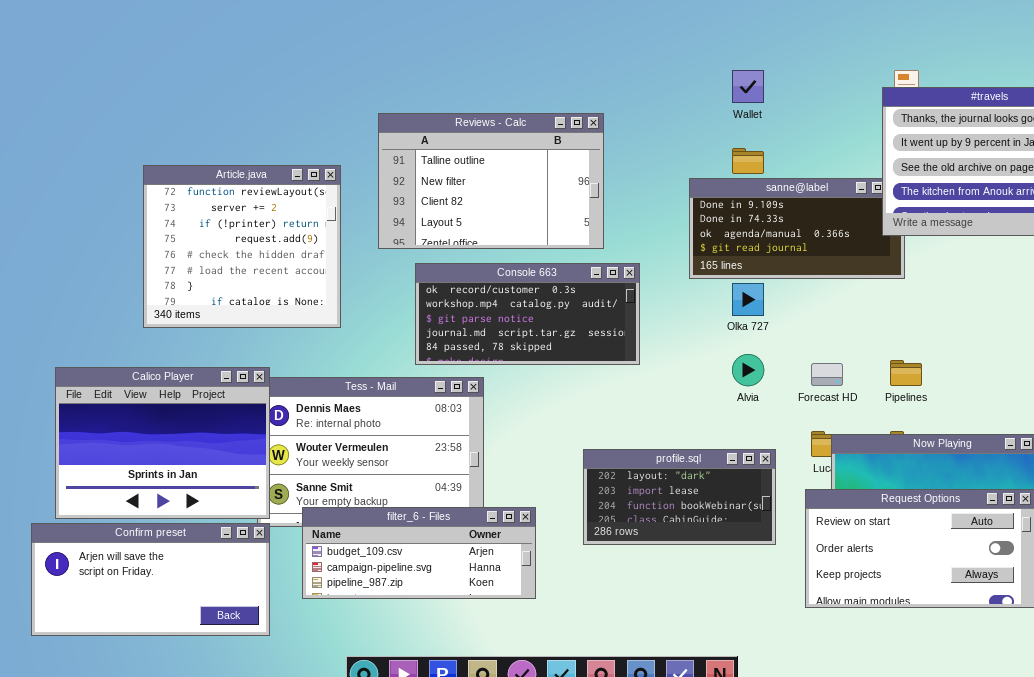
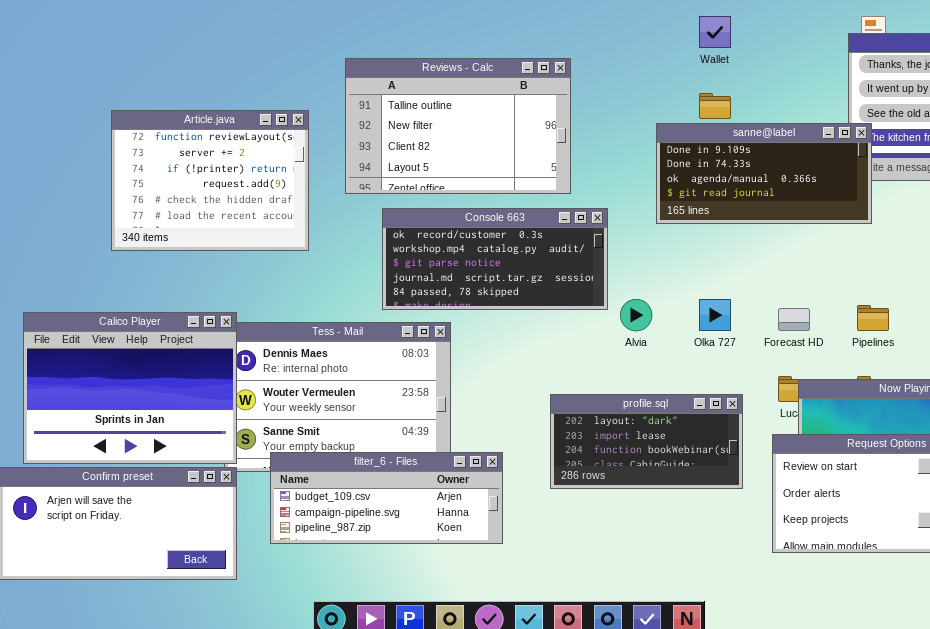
Article.java: [143,165,341,328] -> [111,110,309,251], resized
sanne@label: [689,178,905,279] -> [656,123,872,224], raised
Olka 727: [732,283,764,316] -> [699,299,731,331], moved
Alvia: [732,354,764,386] -> [620,299,652,331], moved

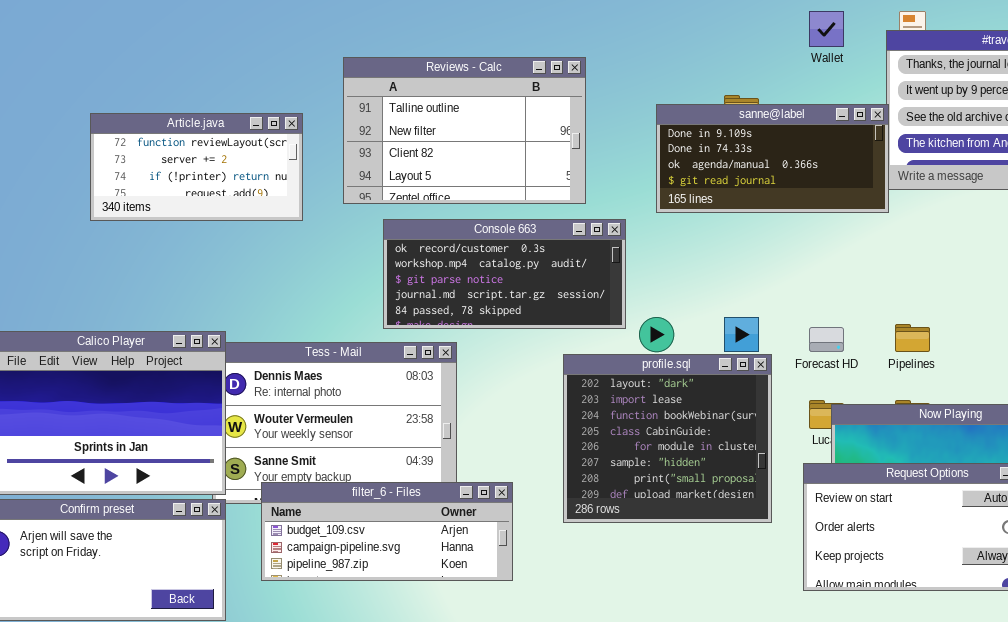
Wallet: [699,16,731,48] -> [809,11,844,47], moved
Article.java: [111,110,309,251] -> [90,113,303,221], resized
sanne@label: [656,123,872,224] -> [656,104,889,213], moved
profile.sql: [550,394,743,489] -> [563,354,772,523], resized

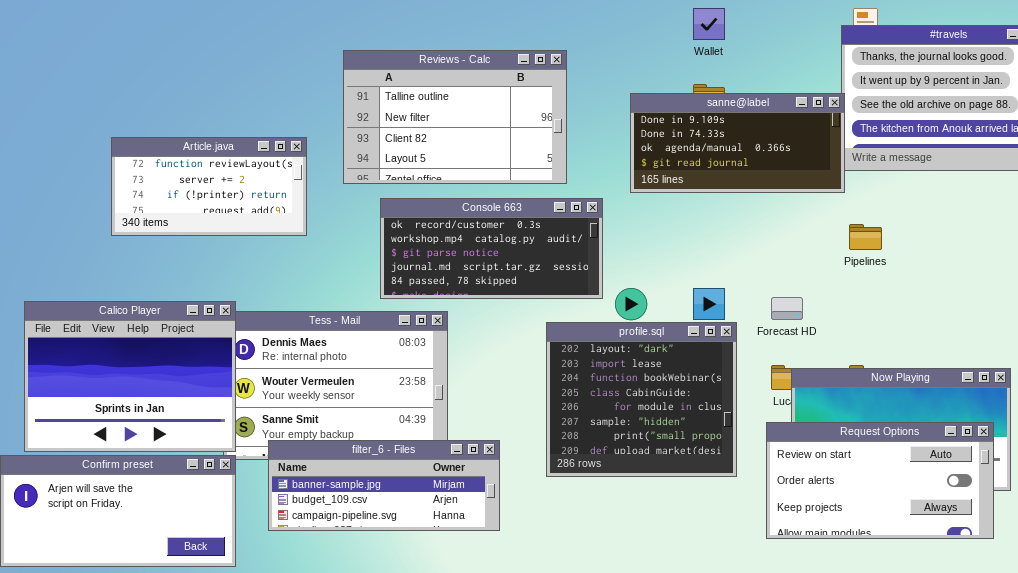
Wallet: [809,11,844,47] -> [693,8,725,40], moved
Article.java: [90,113,303,221] -> [111,137,307,236], moved
Pipelines: [895,324,930,352] -> [849,224,882,250], moved
filter_6 - Files: [261,482,513,581] -> [268,440,500,531], scrolled up 1 row

